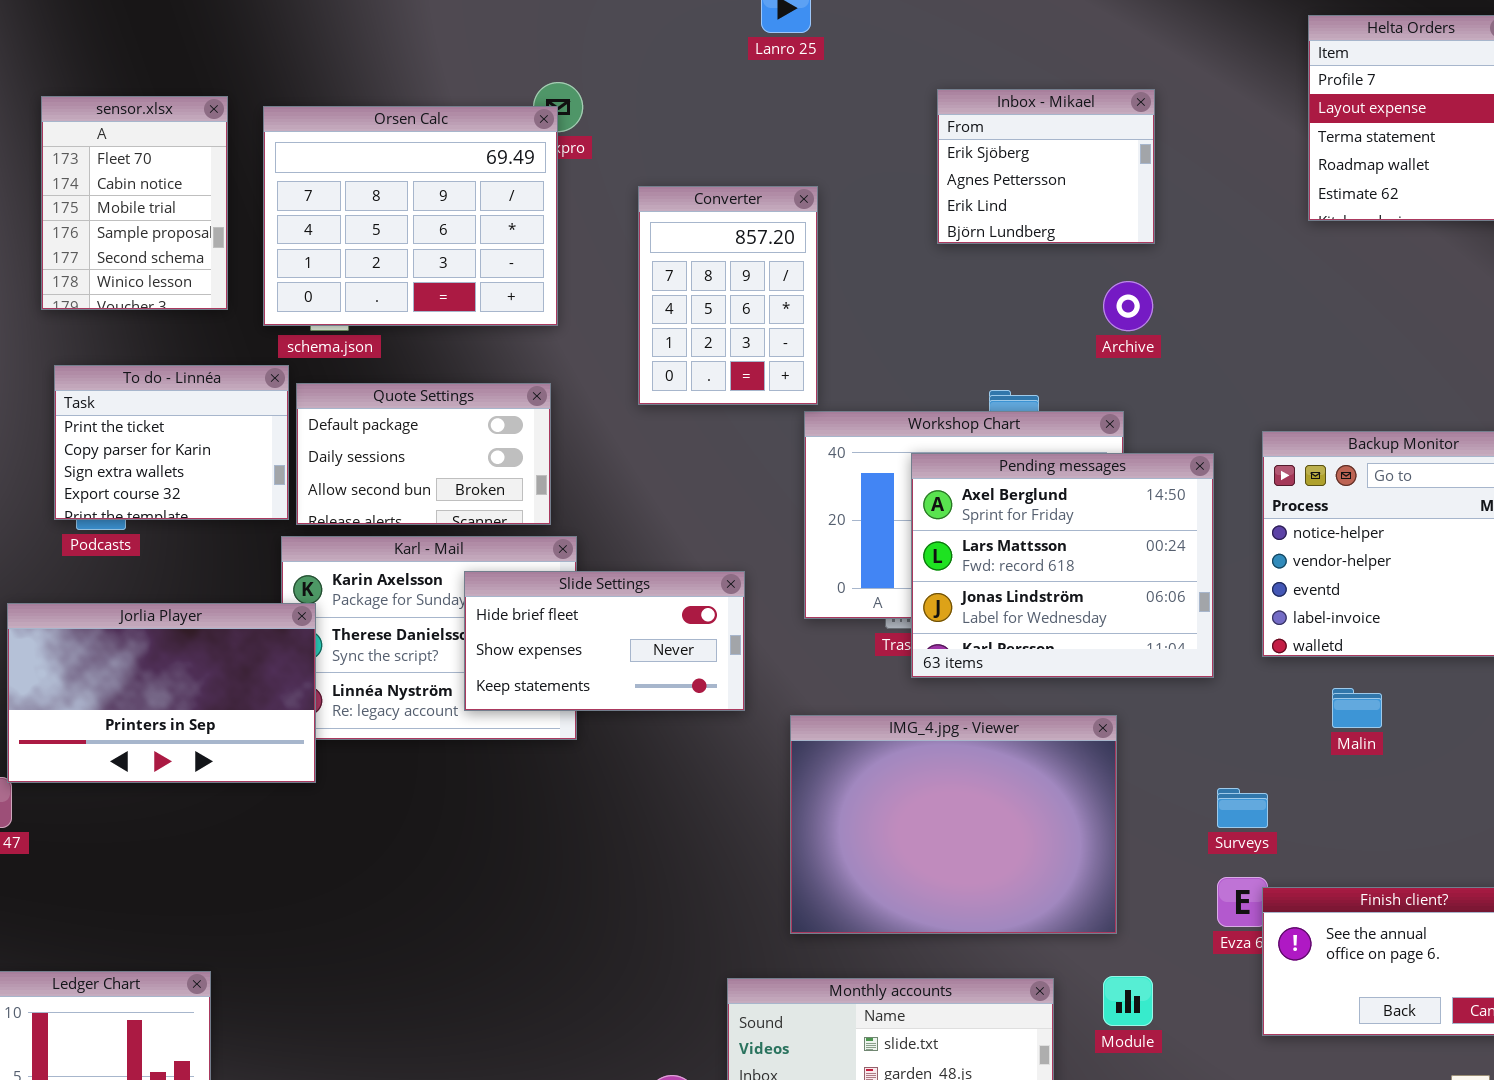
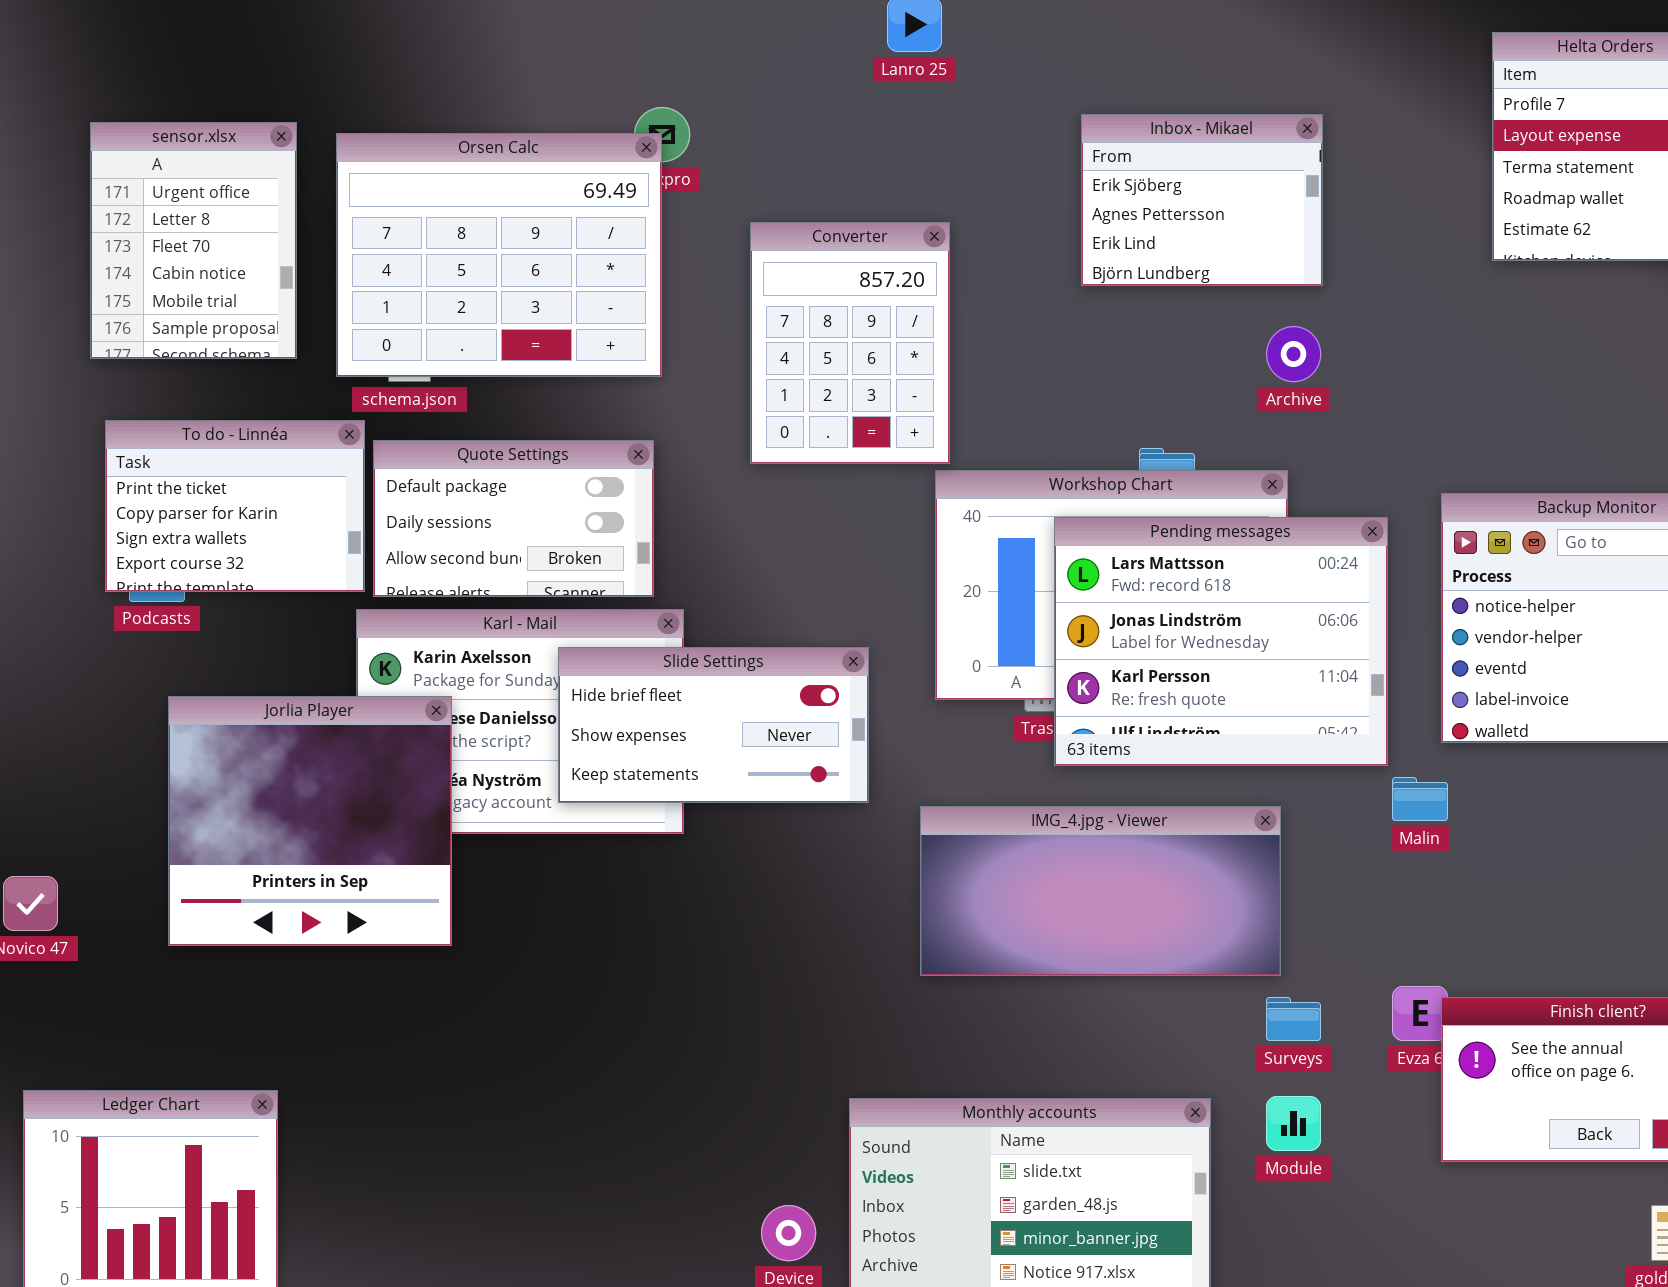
sensor.xlsx: [41,96,228,310] -> [90,122,297,359], scrolled up 2 rows
Pending messages: [911,453,1214,678] -> [1054,517,1388,766], scrolled down 1 row
Jorlia Player: [7,603,316,783] -> [168,696,452,946], moved, resized
Malin: [1332,688,1382,728] -> [1392,777,1448,821], moved
IMG_4.jpg - Viewer: [790,715,1117,934] -> [920,806,1281,976], resized
Surveys: [1217,788,1268,828] -> [1266,997,1321,1041], moved

